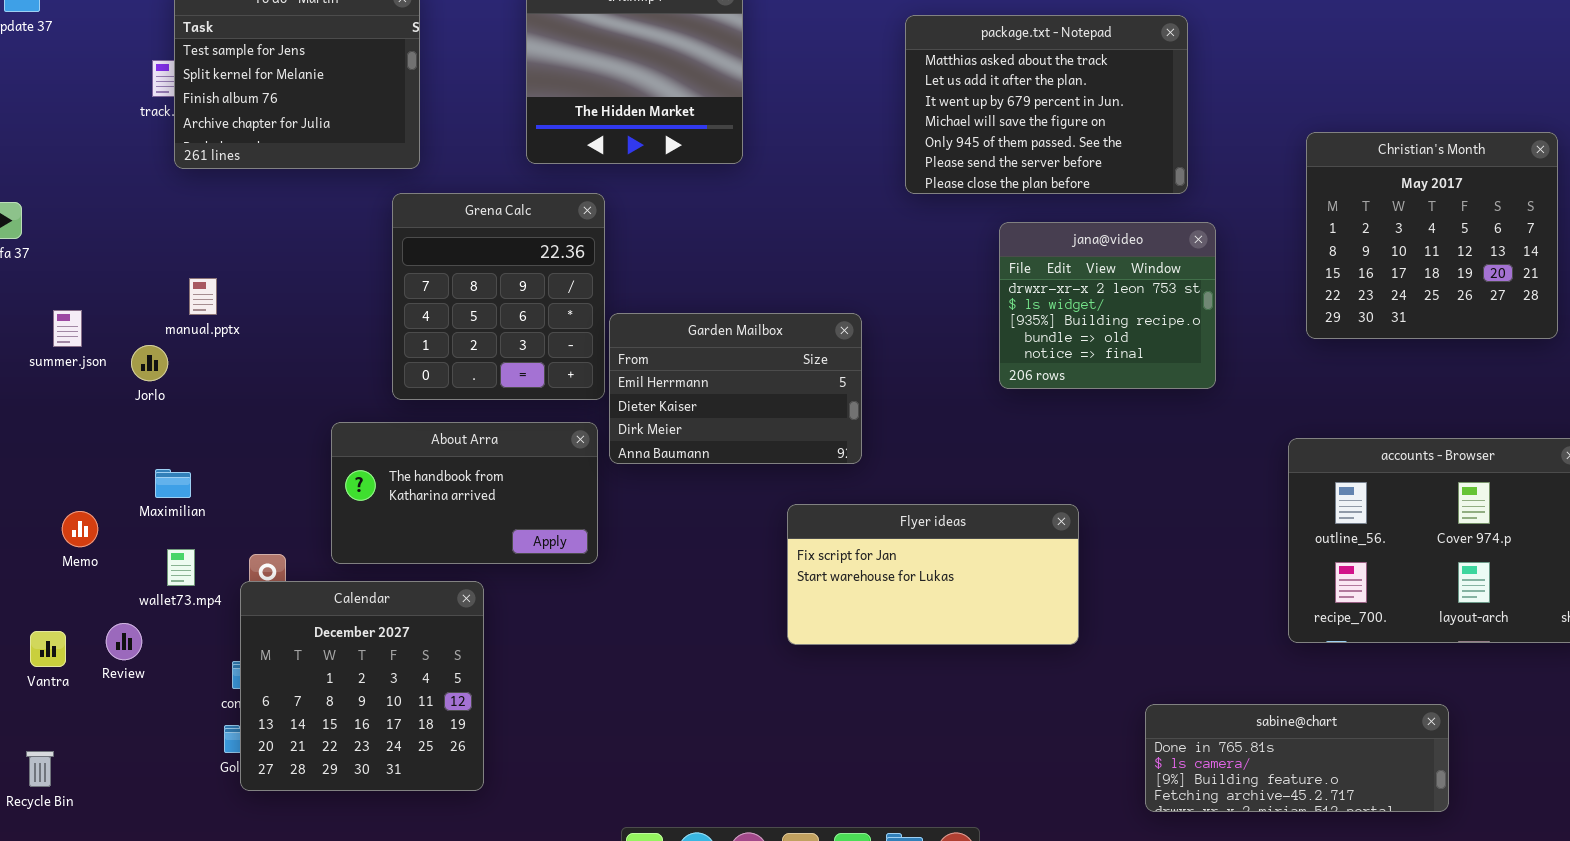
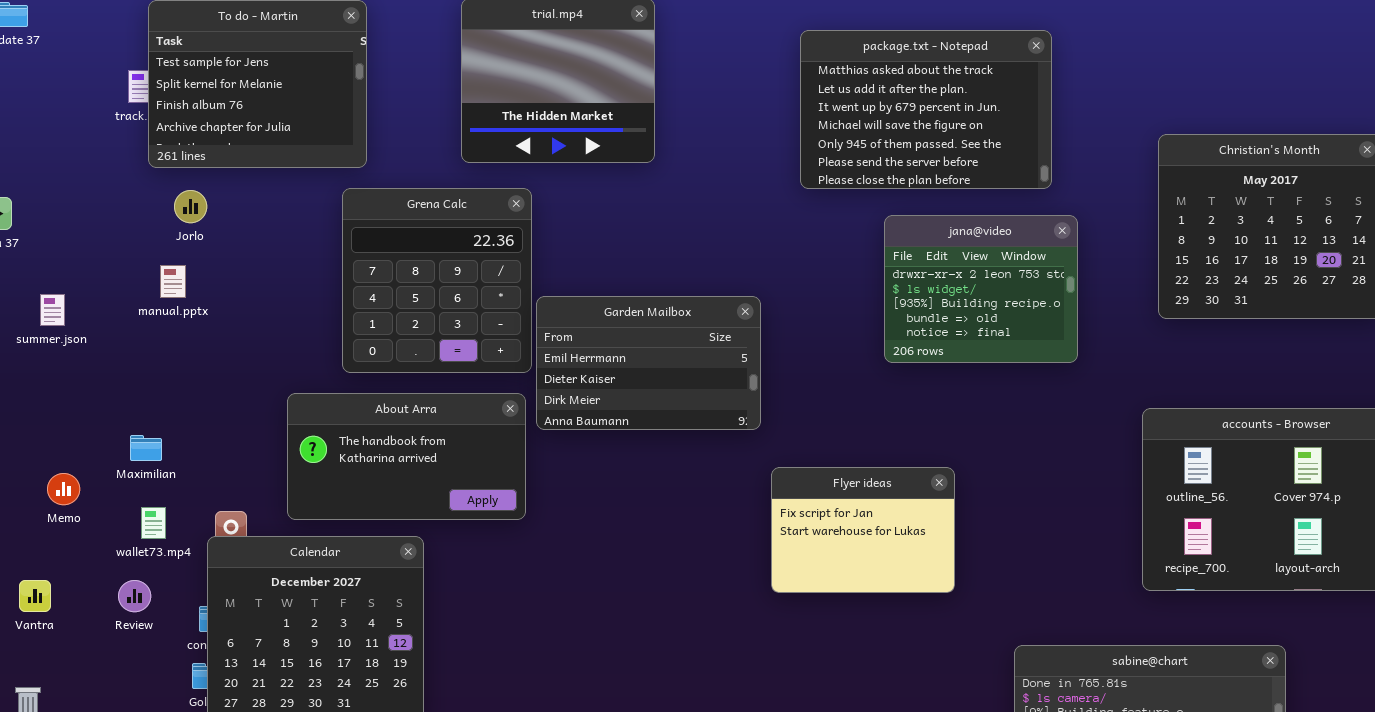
Jorlo: [131,345,168,381] -> [174,190,207,223], moved
Flyer ideas: [787,504,1079,645] -> [771,467,955,593], resized
Review: [106,623,142,660] -> [118,580,151,612], moved

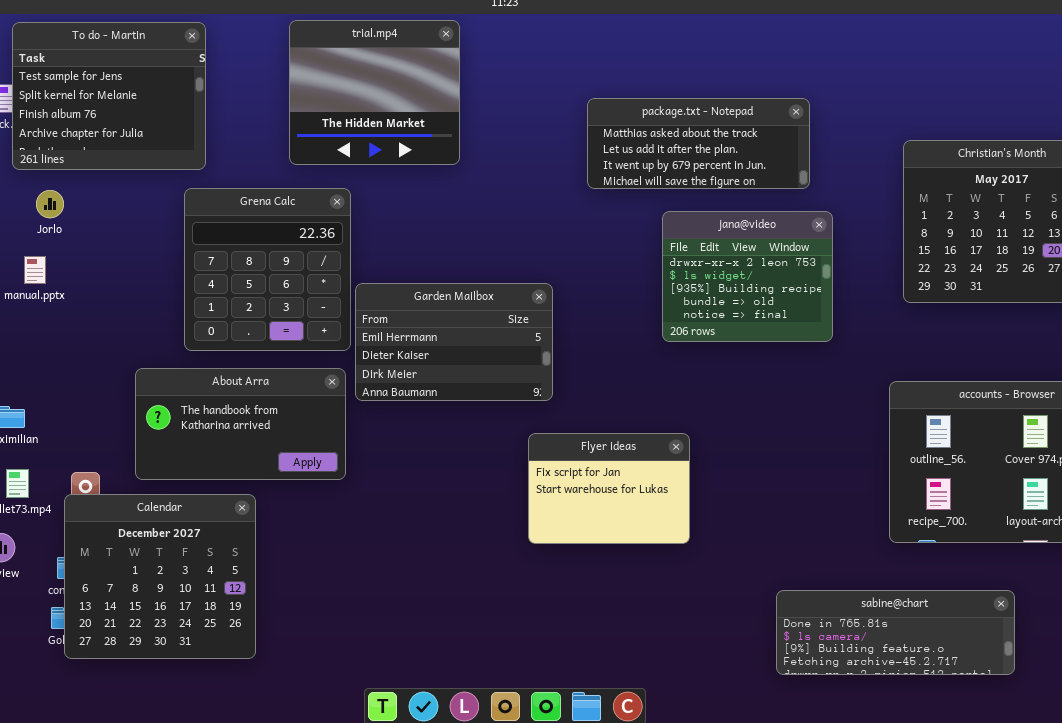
package.txt - Notepad: [800,30,1052,189] -> [587,98,810,189], resized
Flyer ideas: [771,467,955,593] -> [528,433,690,544], moved

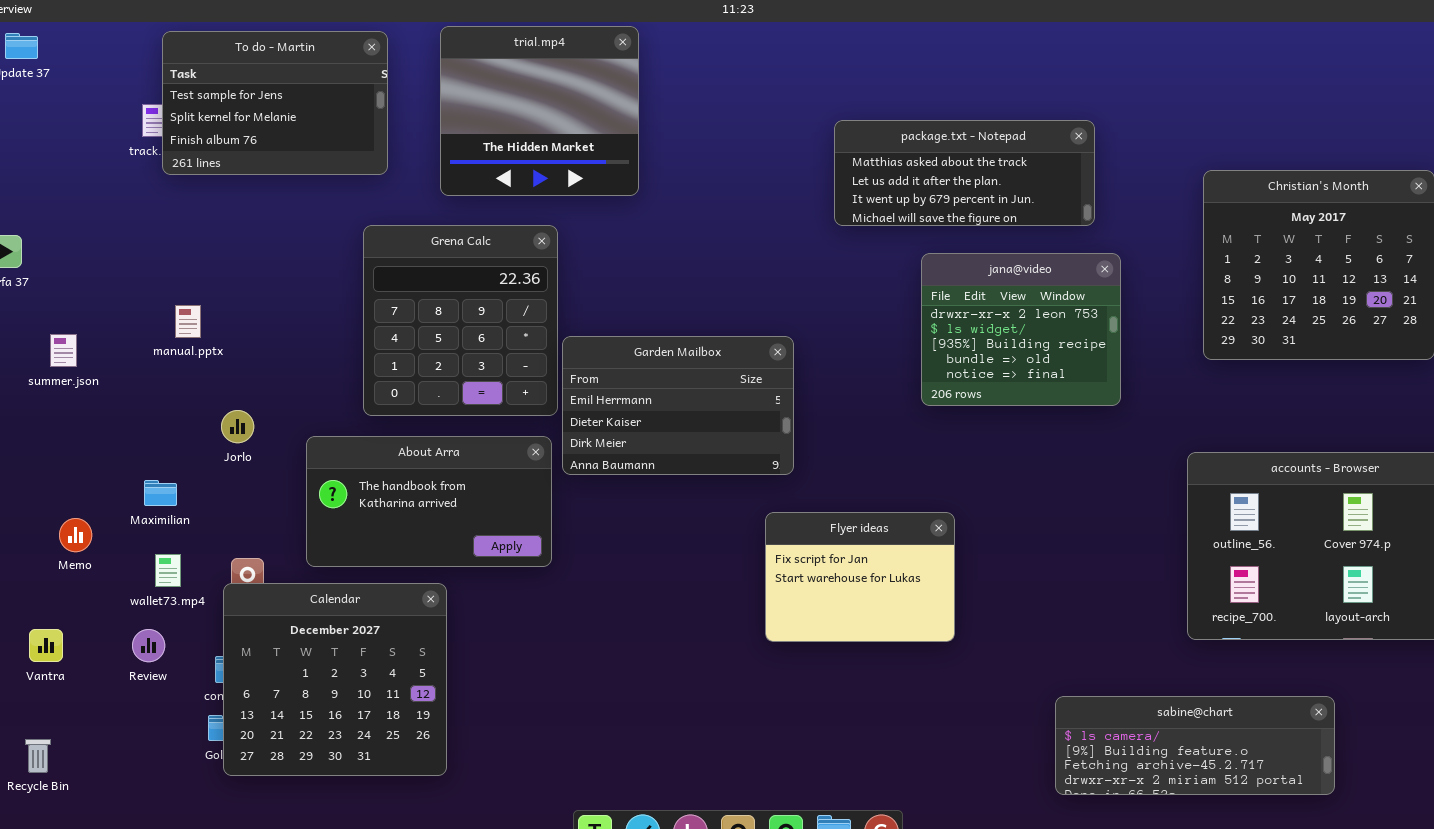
trial.mp4: [289,20,460,165] -> [440,26,639,196], moved
To do - Martin: [12,22,206,170] -> [162,31,388,175], resized
Jorlo: [36,190,64,218] -> [221,410,254,443], moved
sabine@chart: [776,590,1015,675] -> [1055,696,1335,795], scrolled down 1 row

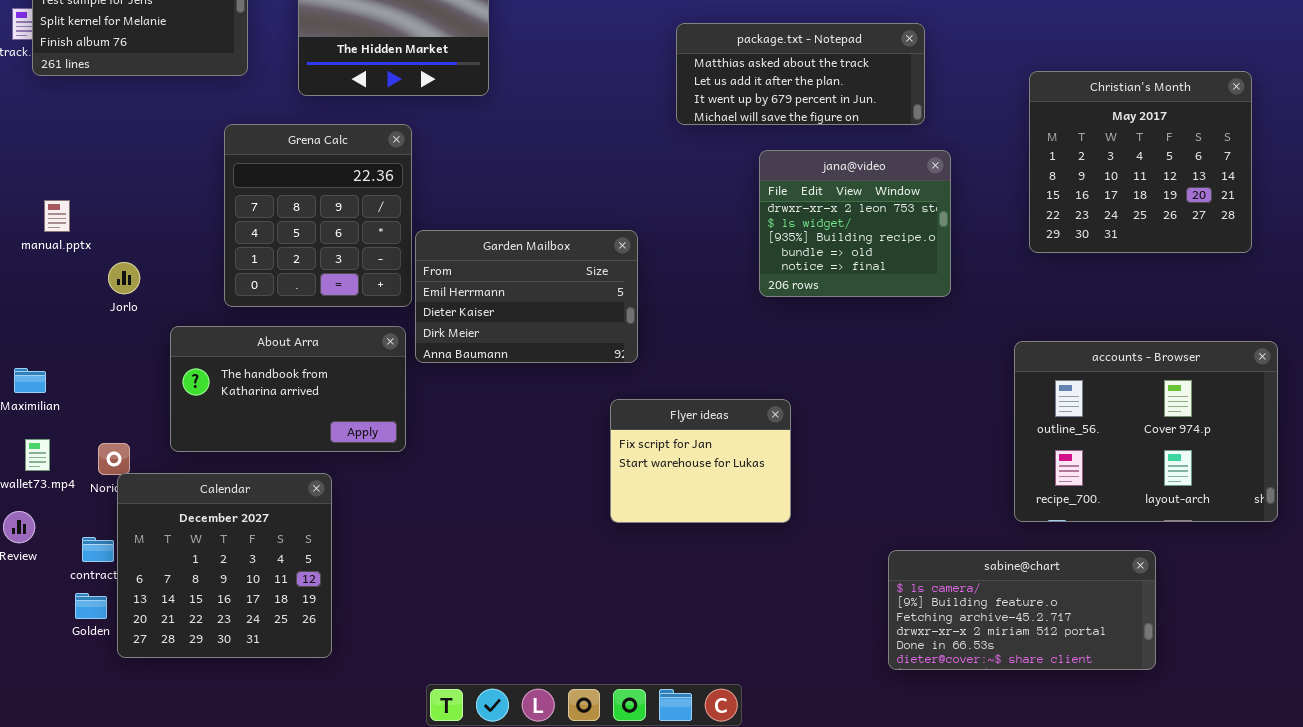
Jorlo: [221,410,254,443] -> [108,262,140,294], moved
Calendar: [223,583,447,776] -> [117,473,332,658], moved
sabine@chart: [1055,696,1335,795] -> [888,550,1156,670], resized

